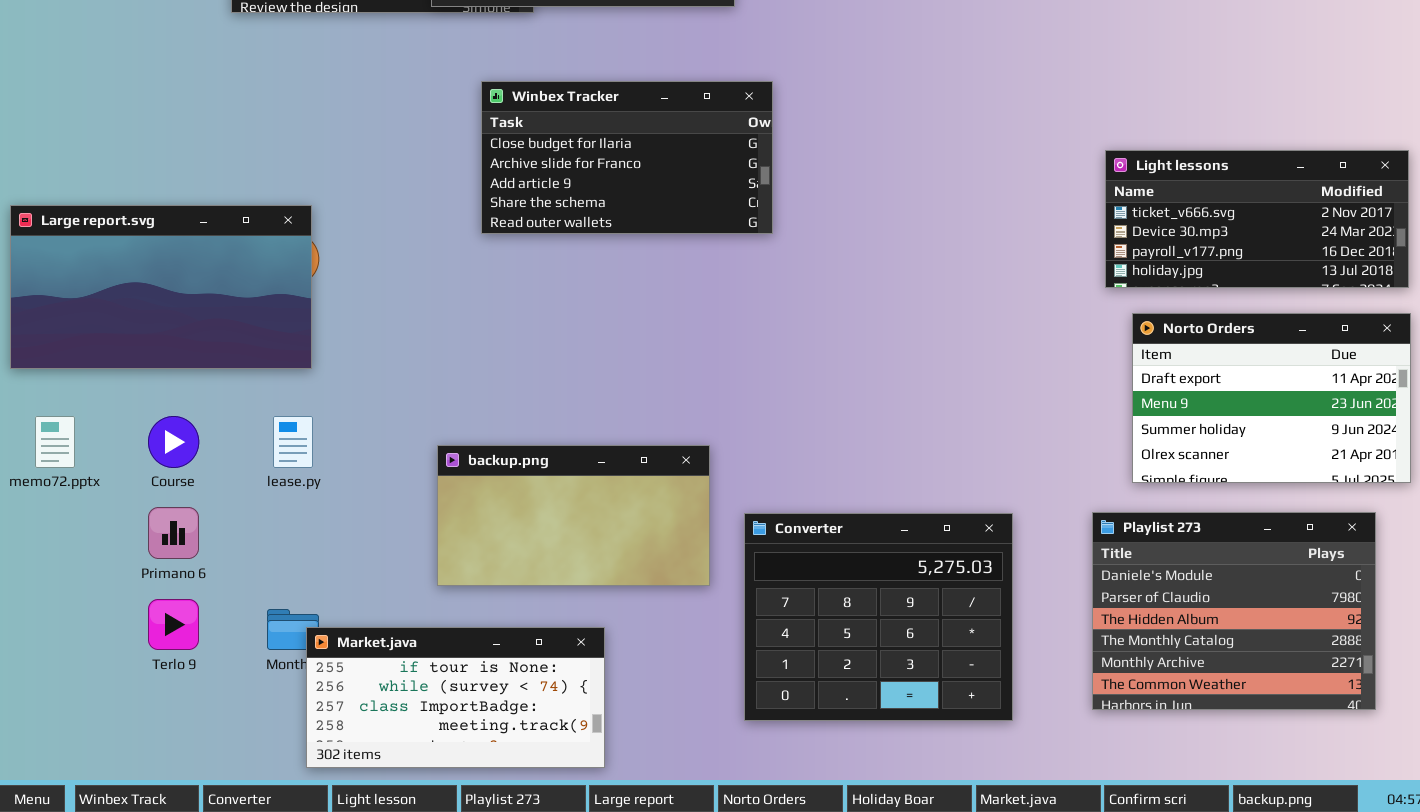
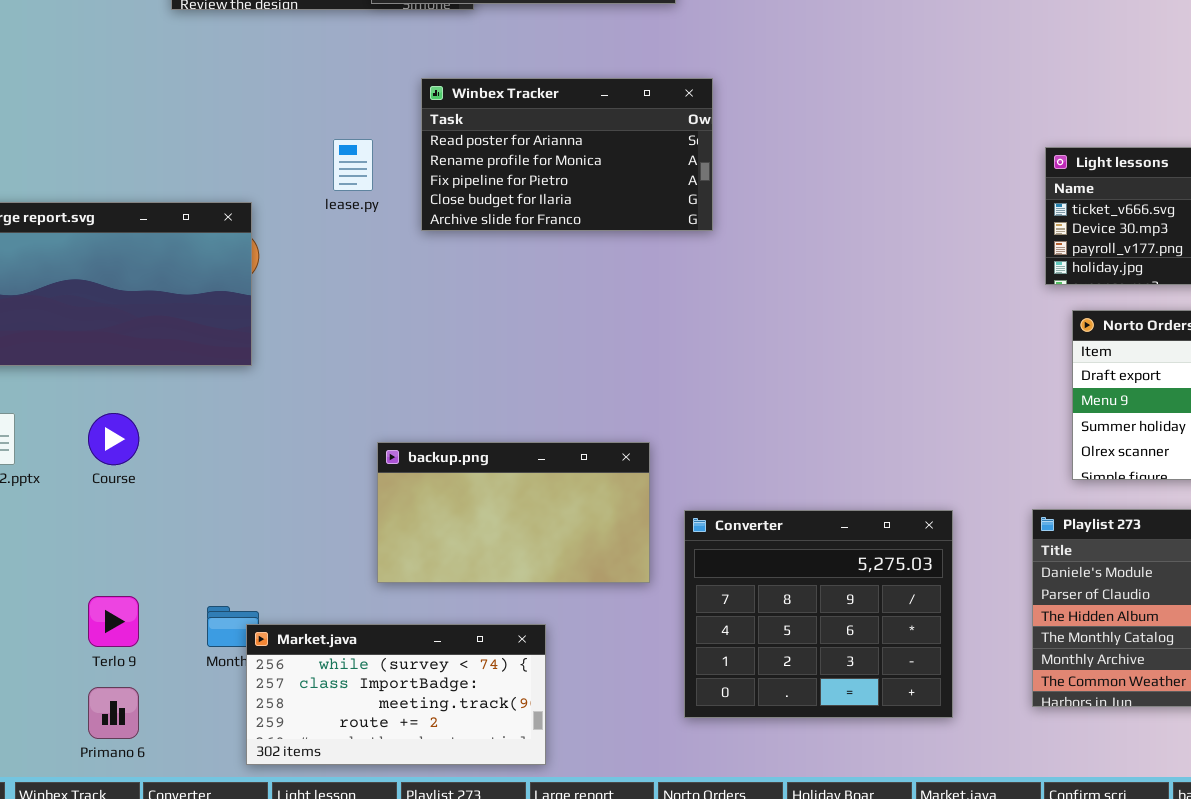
Winbex Tracker: [481,81,773,234] -> [421,78,713,231], scrolled up 3 rows
lease.py: [273,416,313,468] -> [333,139,373,191], moved
Primano 6: [148,507,199,559] -> [88,687,139,739], moved
Market.java: [306,627,605,768] -> [246,624,546,765], scrolled down 1 row

